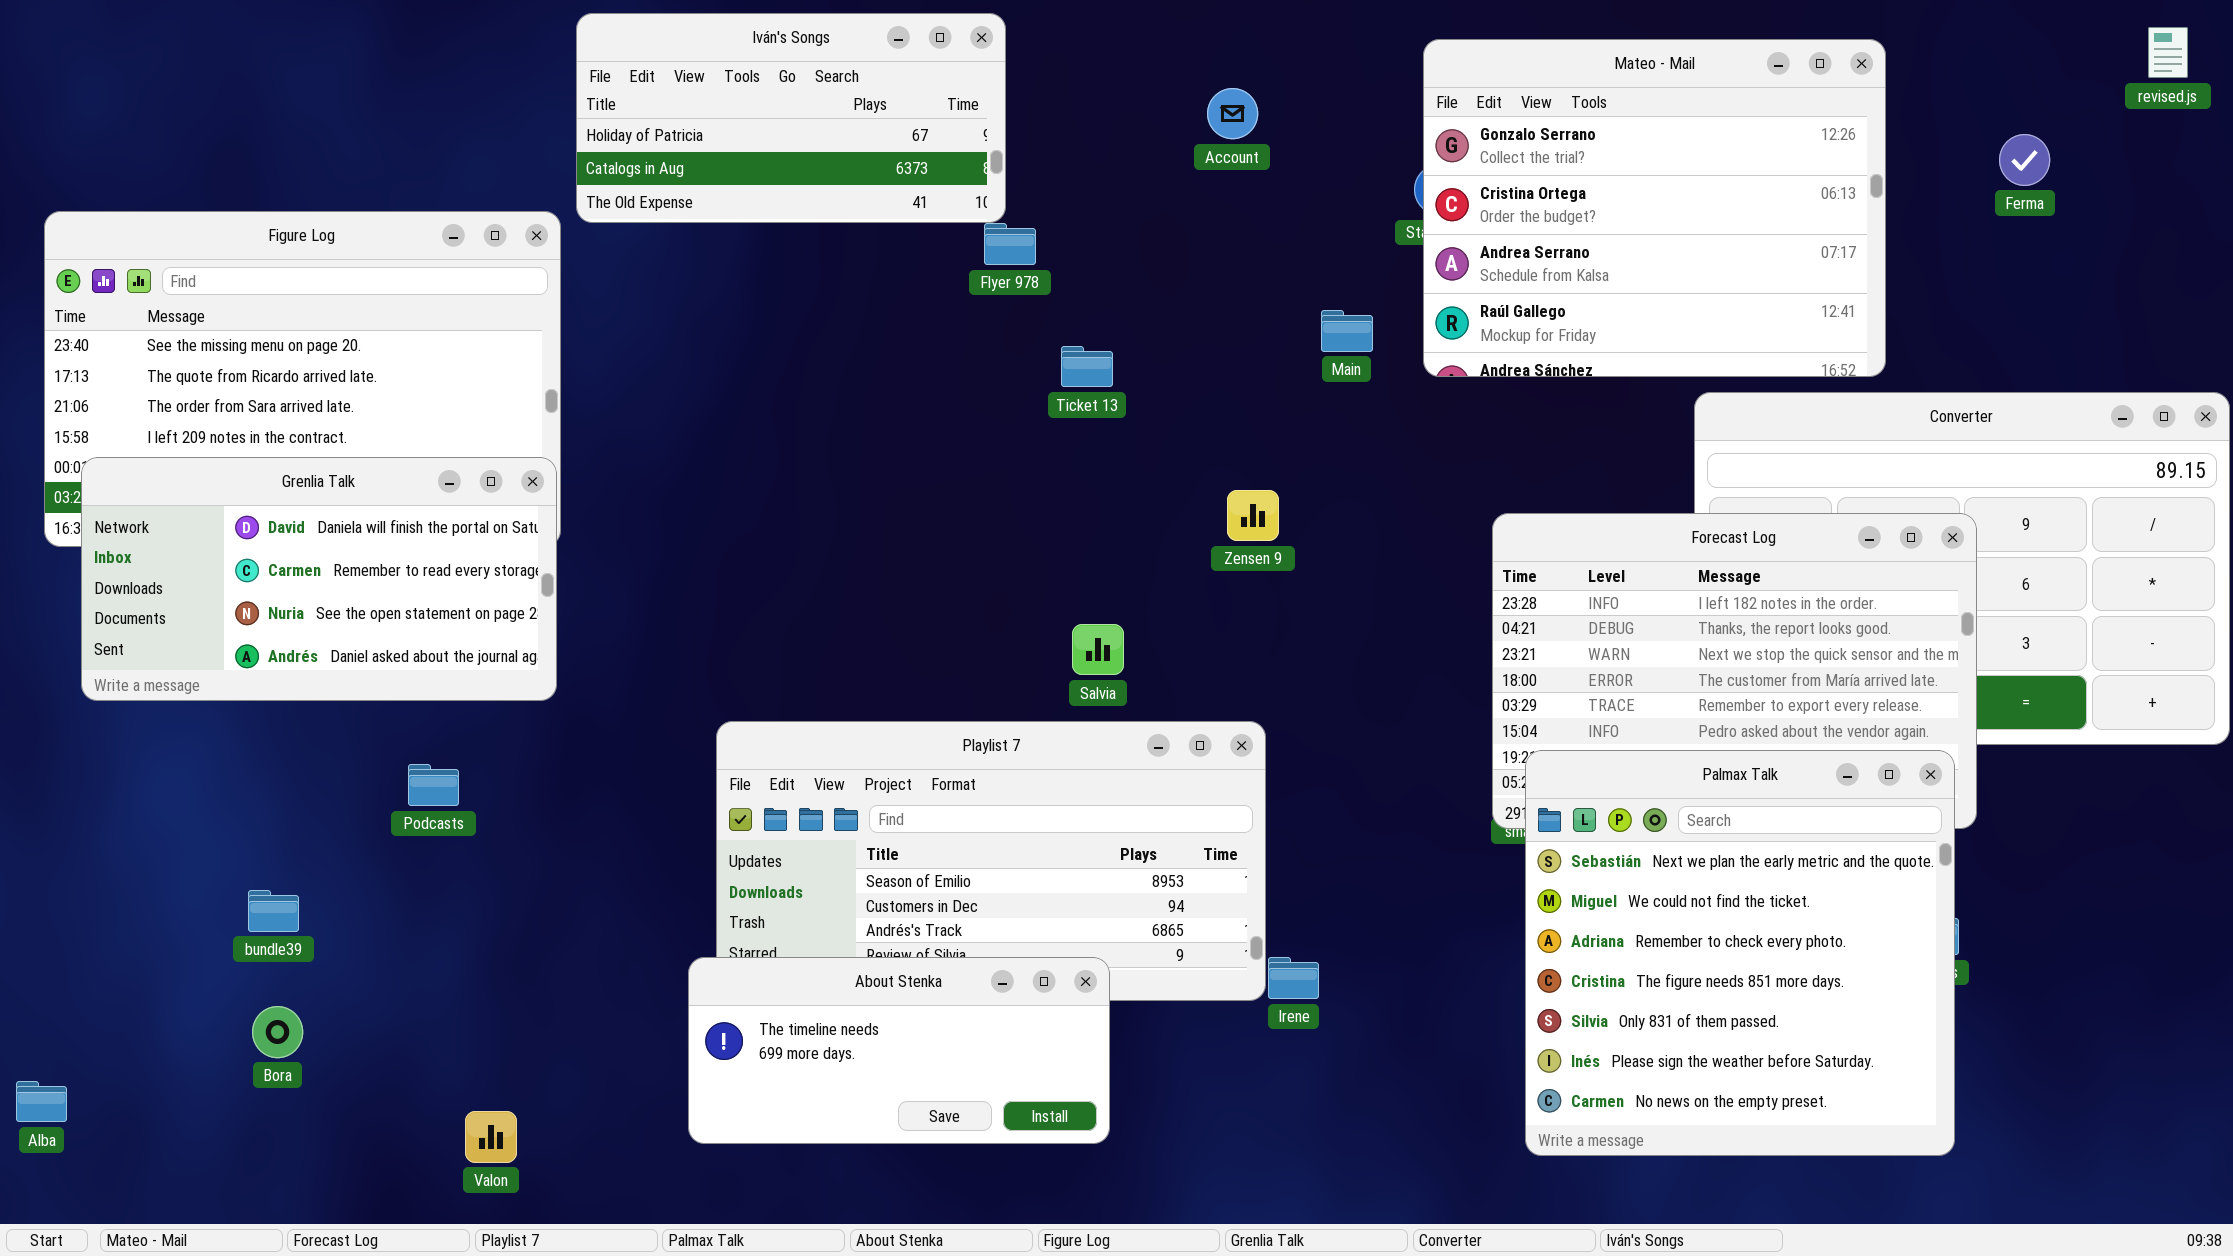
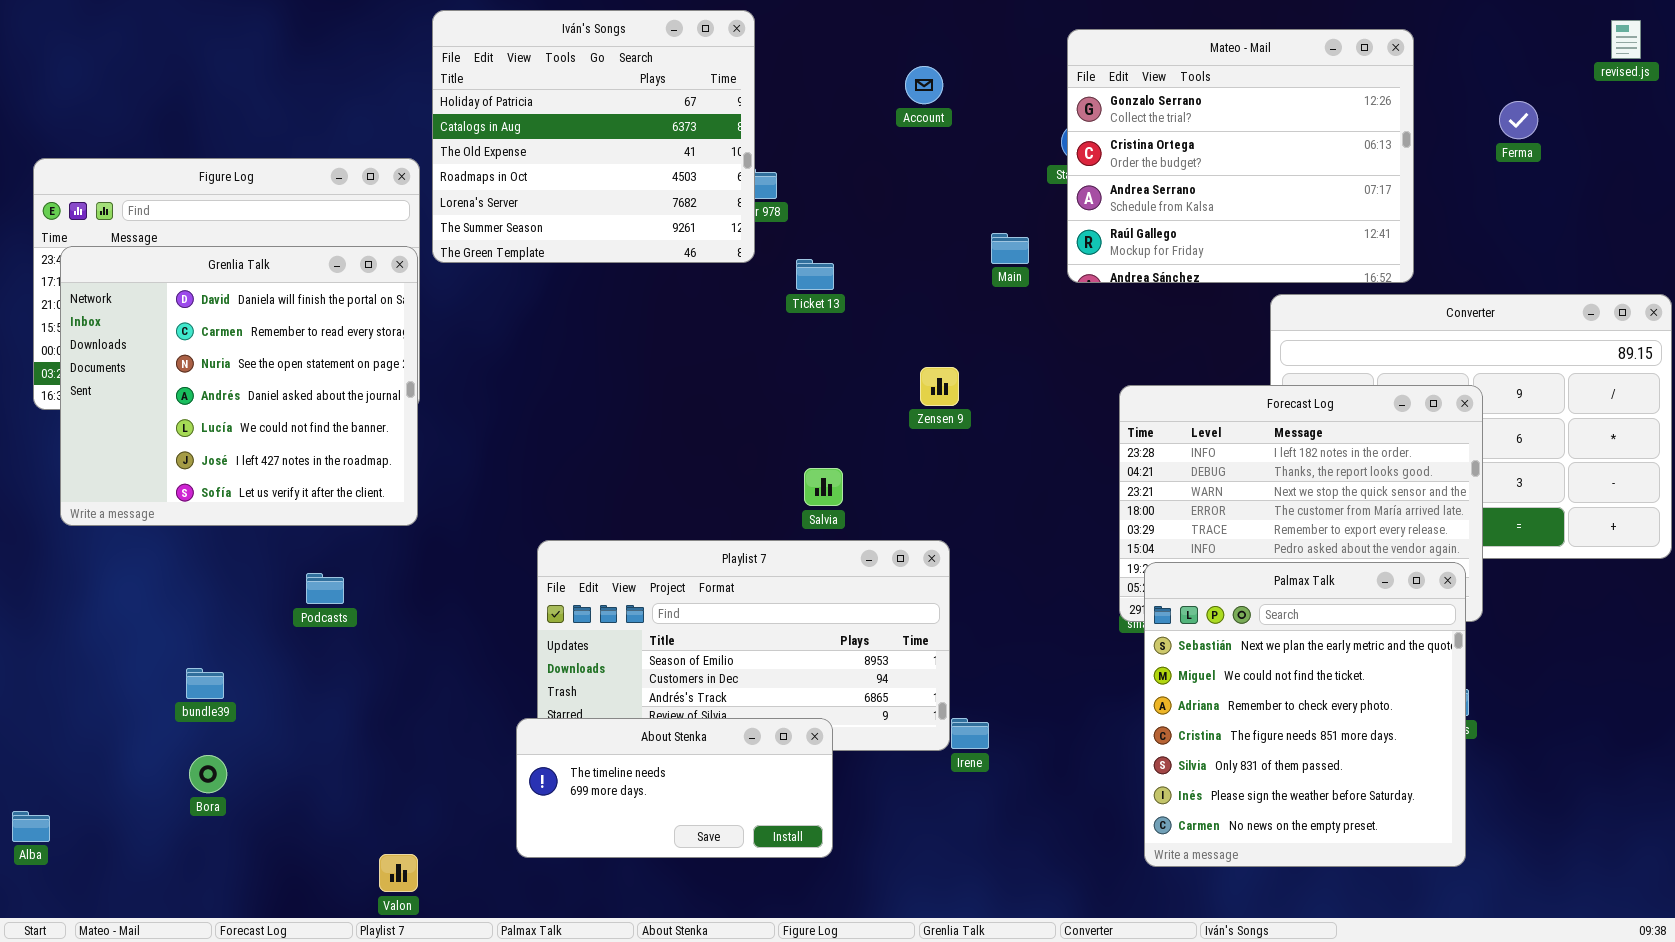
Iván's Songs: [576,13,1006,223] -> [432,10,755,263], resized
Grenlia Talk: [81,457,557,701] -> [60,246,418,526], resized
Valon: [465,1111,517,1163] -> [379,854,418,892], moved

